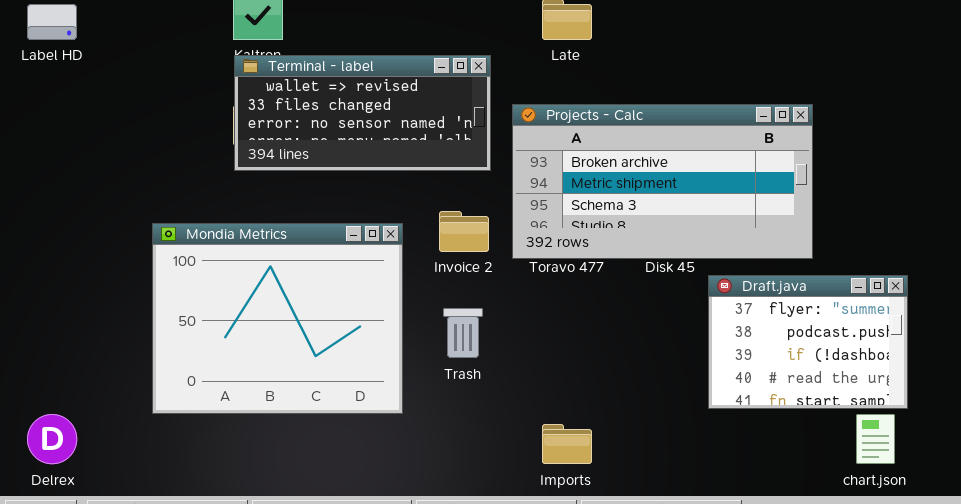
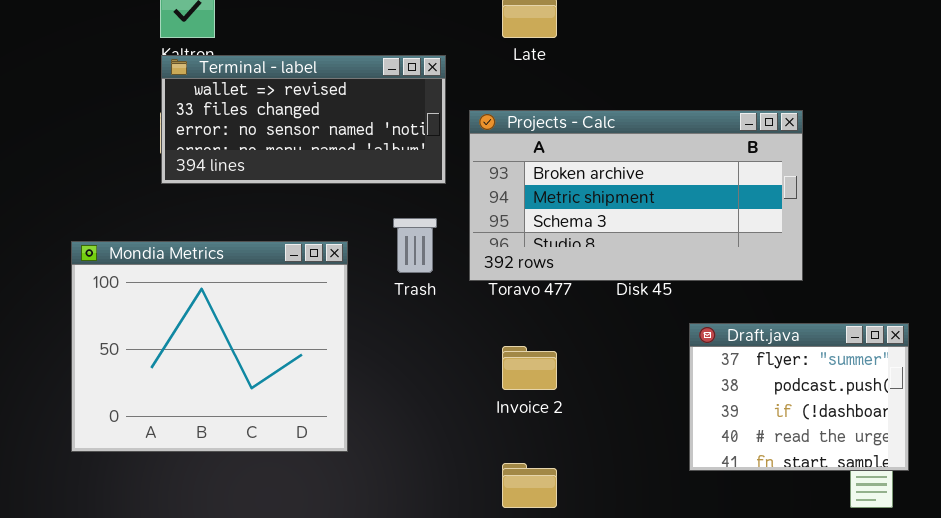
Invoice 2: [439,211,489,252] -> [502,346,557,390], moved
Draft.java: [708,275,908,409] -> [689,323,909,471], moved
Trash: [443,308,483,358] -> [393,218,437,273], moved

